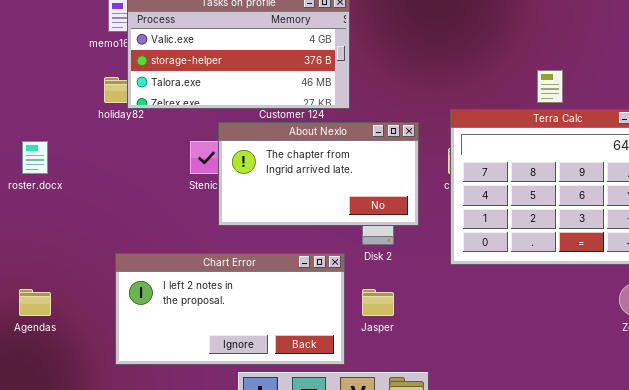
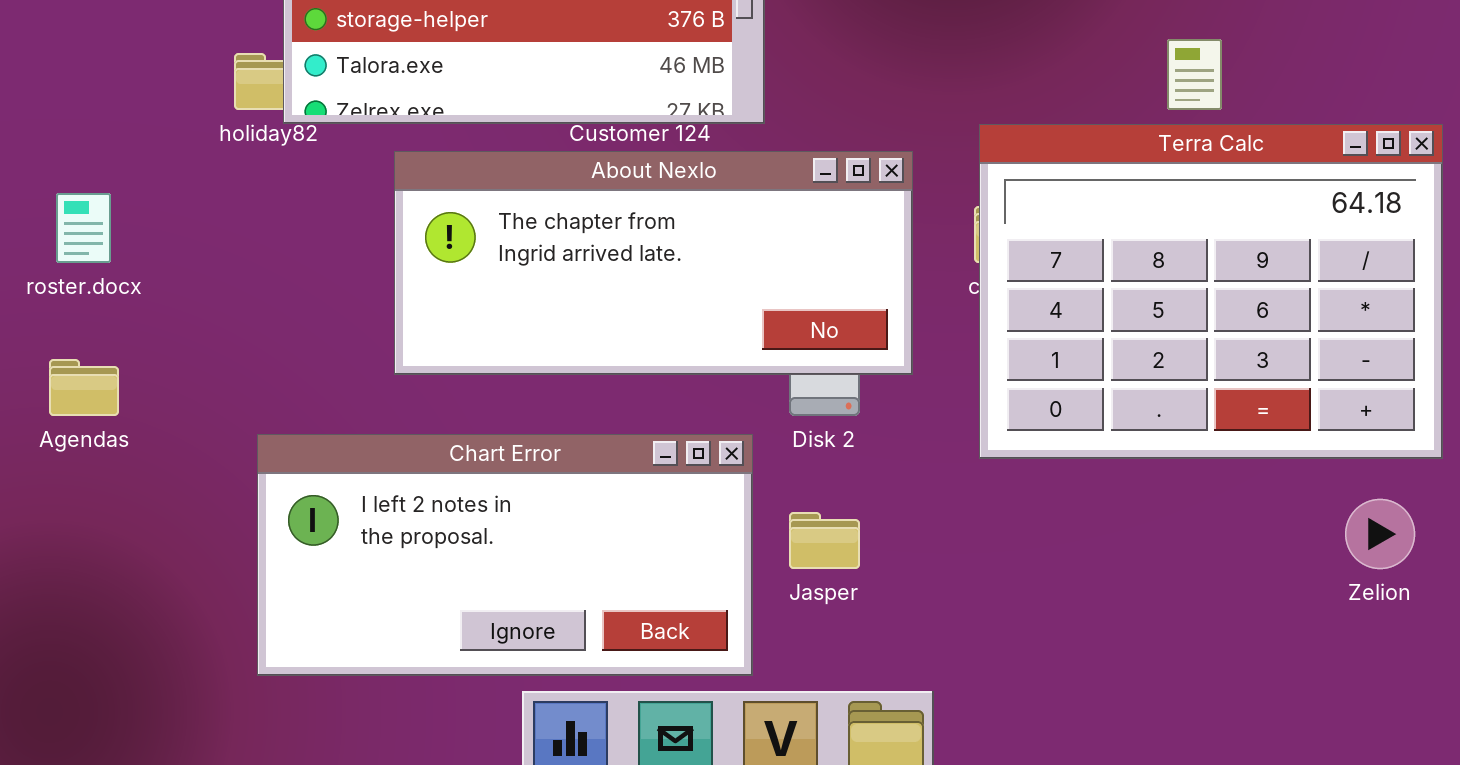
About Nexlo: [218,122,419,226] -> [394,151,913,375], resized
Agendas: [19,289,51,316] -> [49,359,119,416], moved

